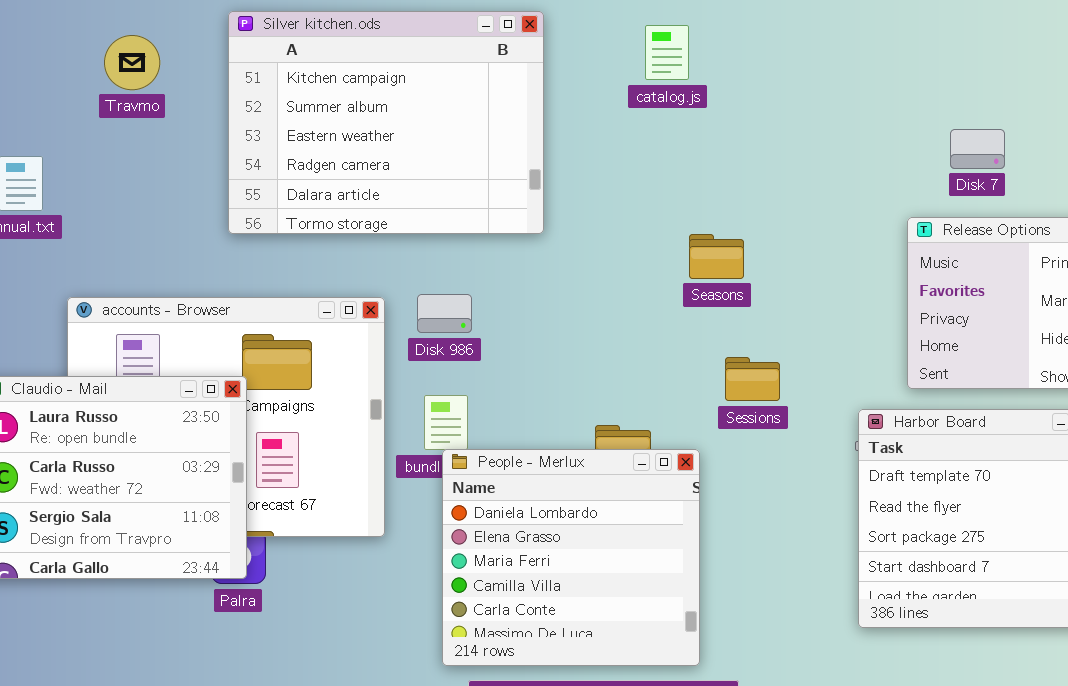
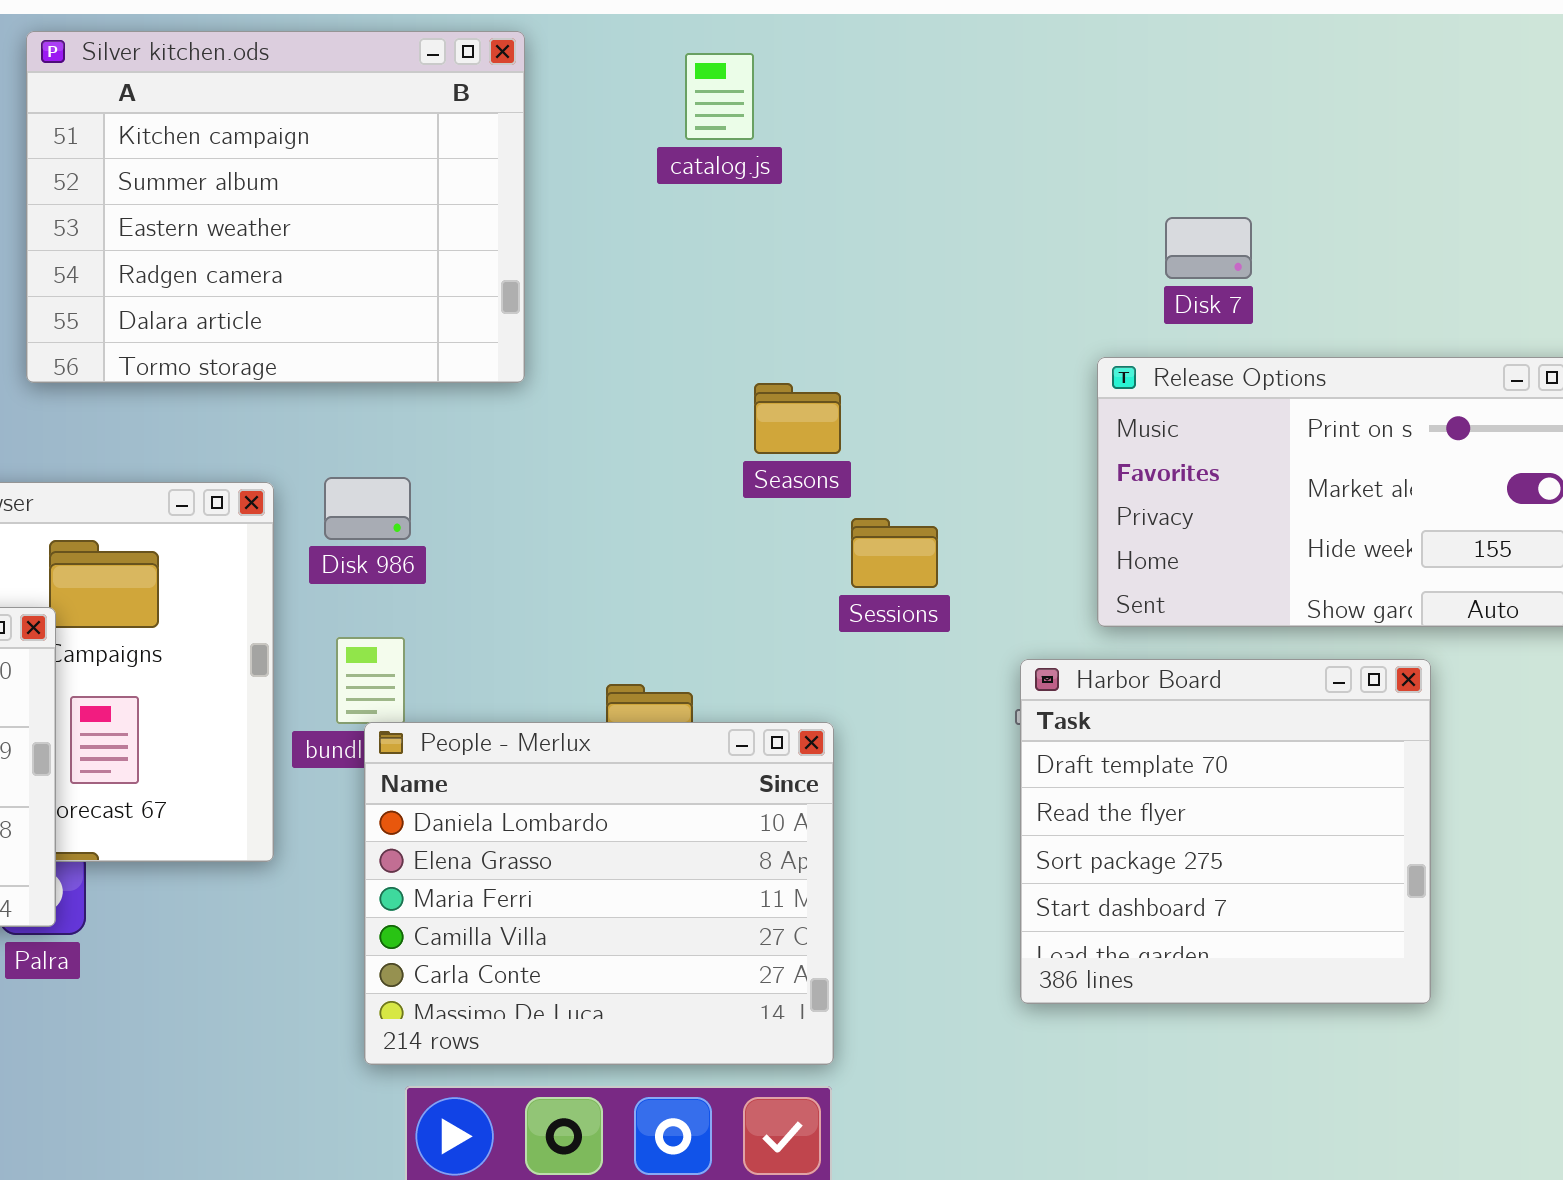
Sessions: [725,357,780,401] -> [851,518,938,588], moved
People - Merlux: [442,449,700,666] -> [364,722,834,1065], resized

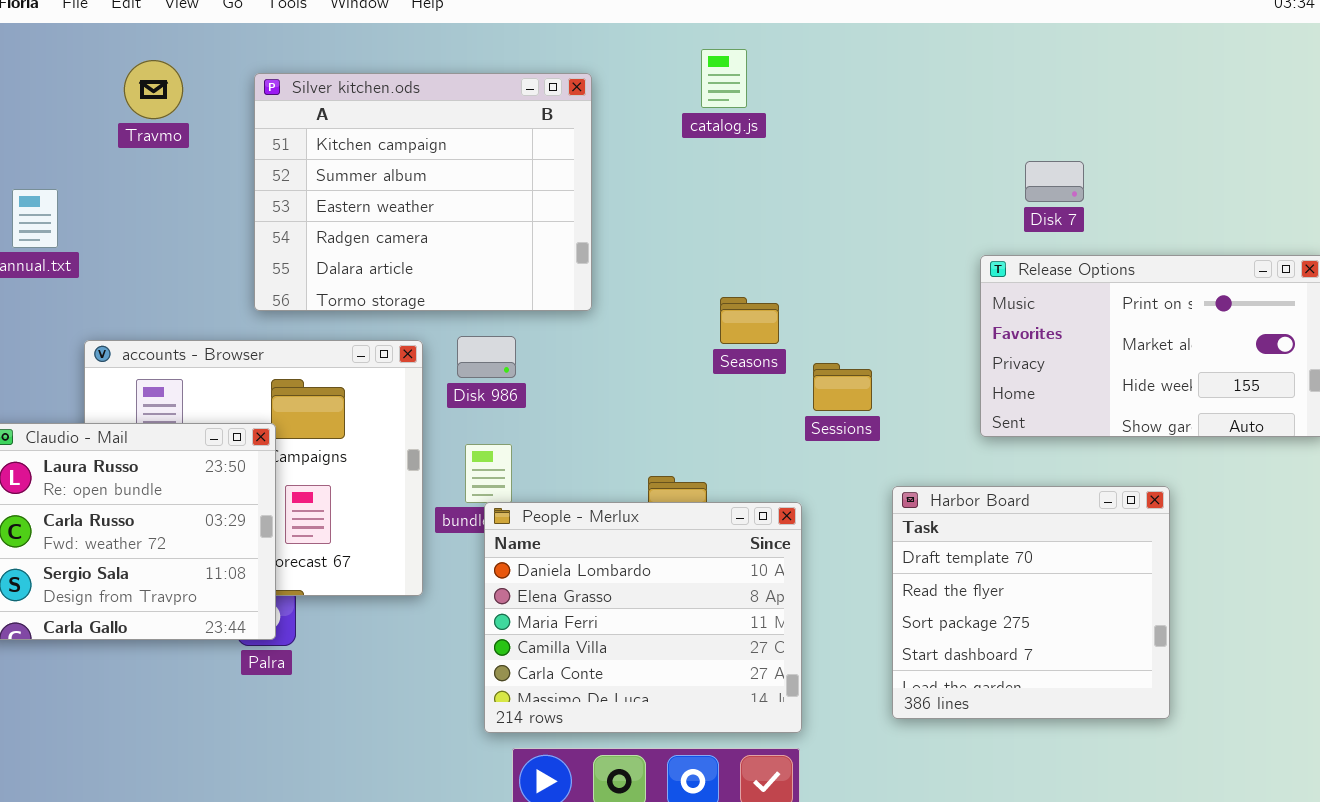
Silver kitchen.ods: [26,31,525,383] -> [254,73,592,311], moved
Seasons: [754,383,841,454] -> [720,297,779,344], moved
Harbor Board: [1020,659,1431,1004] -> [892,486,1170,719], moved

